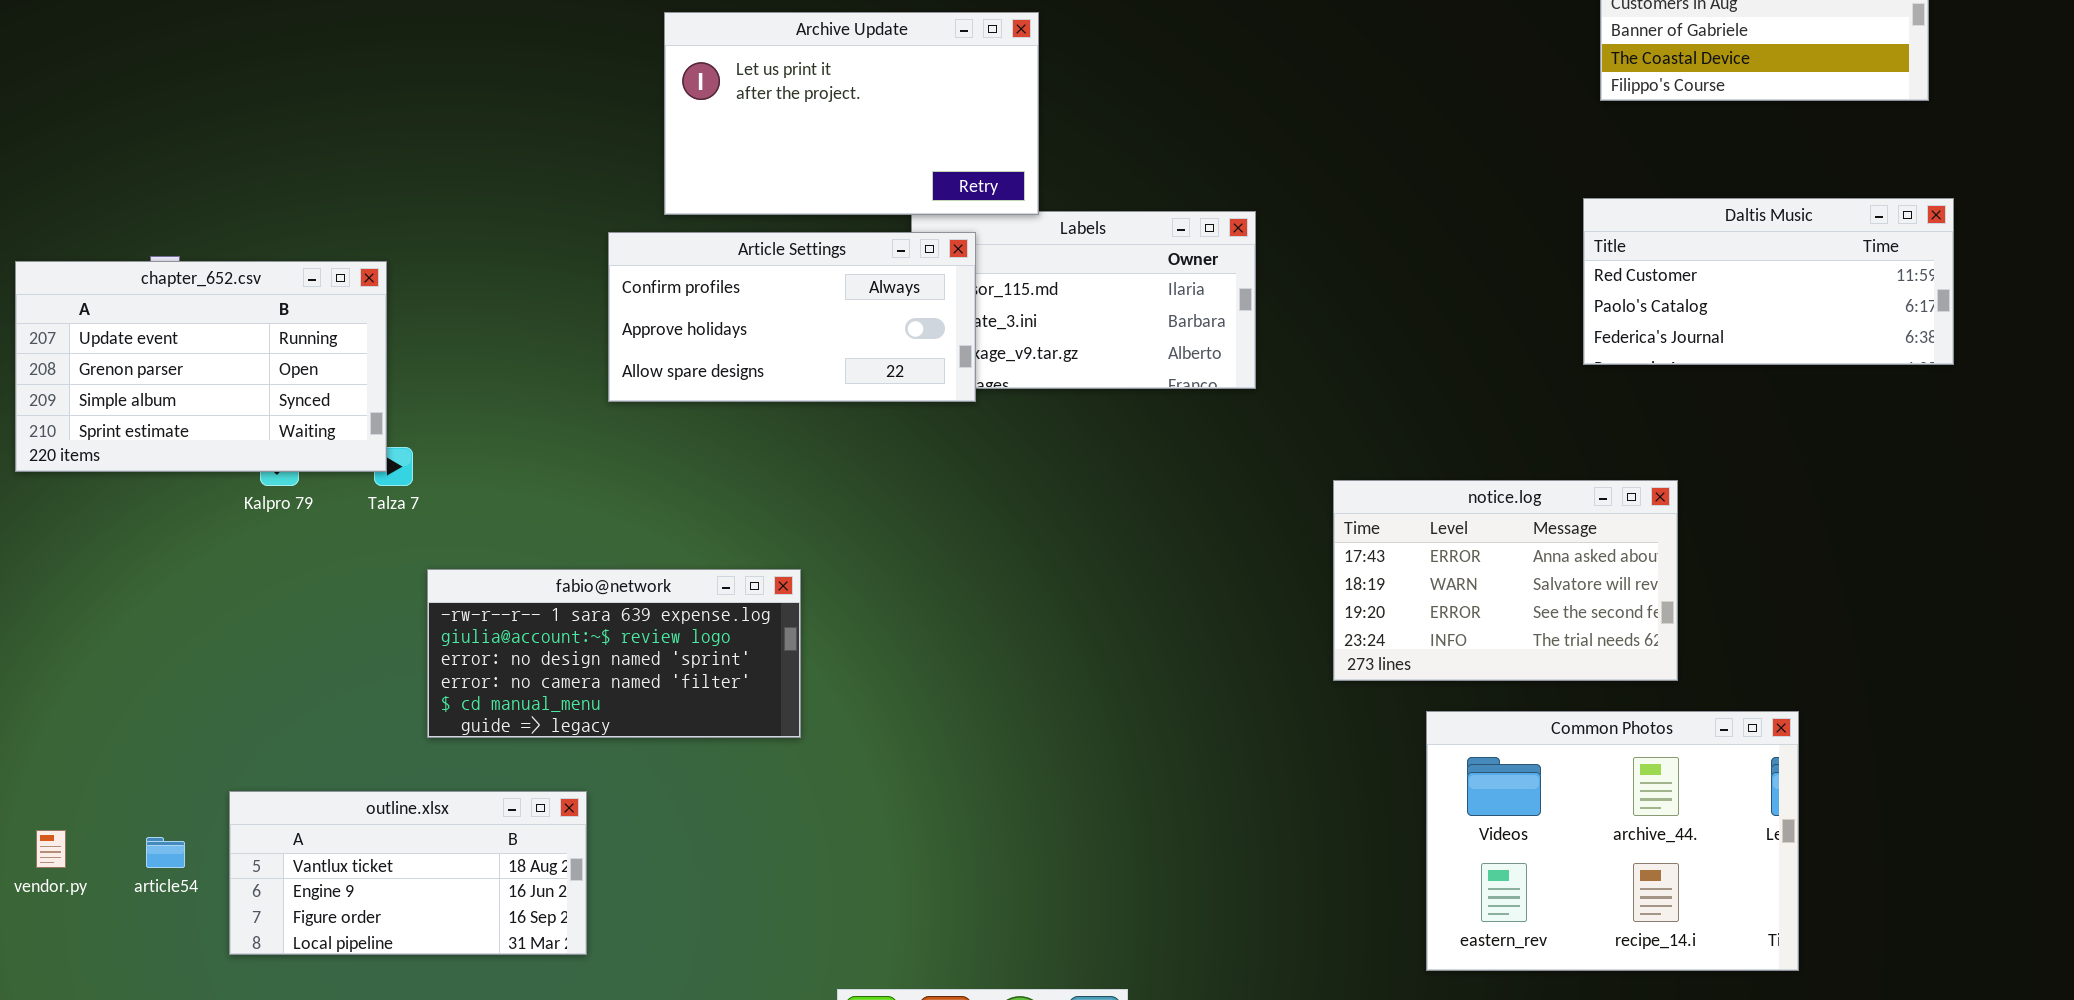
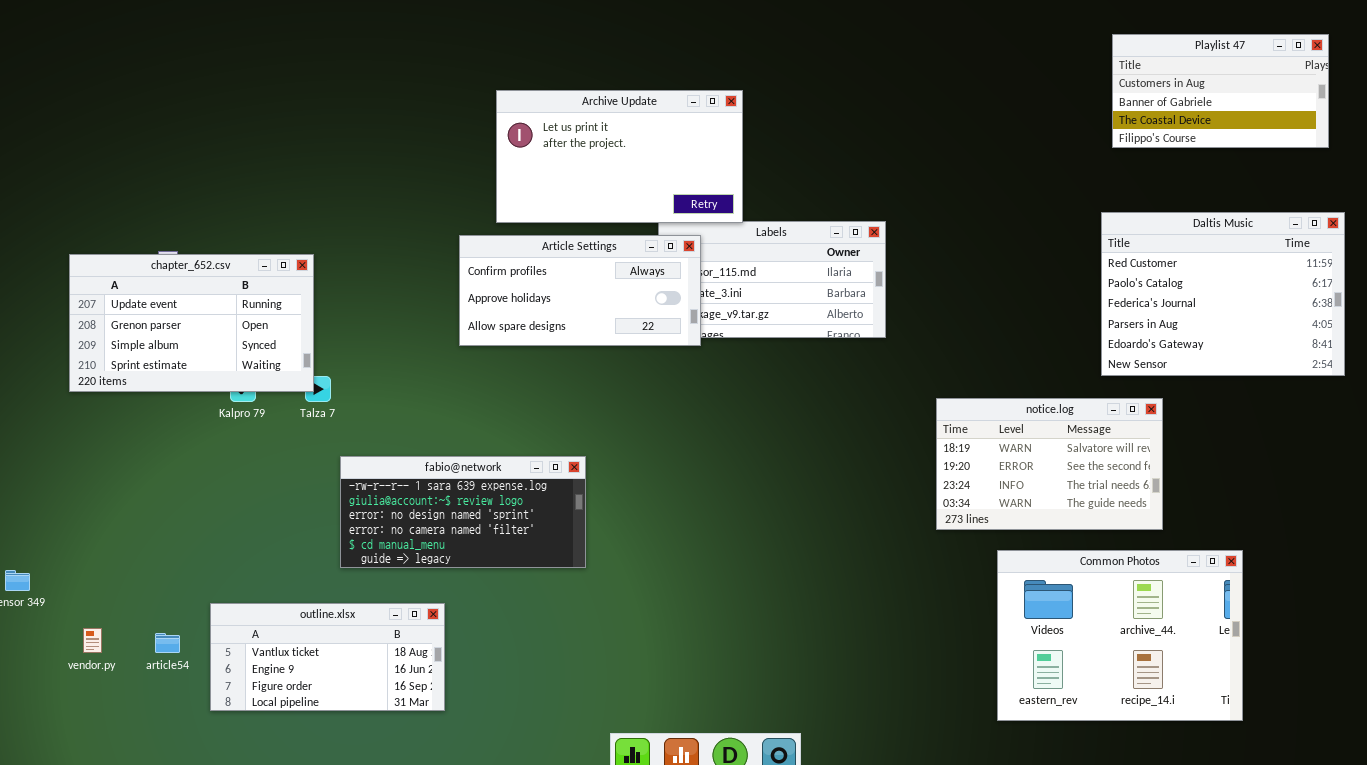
Daltis Music: [1583,198,1954,365] -> [1101,212,1345,376], resized
notice.log: [1333,480,1678,681] -> [936,398,1163,530], scrolled down 1 row

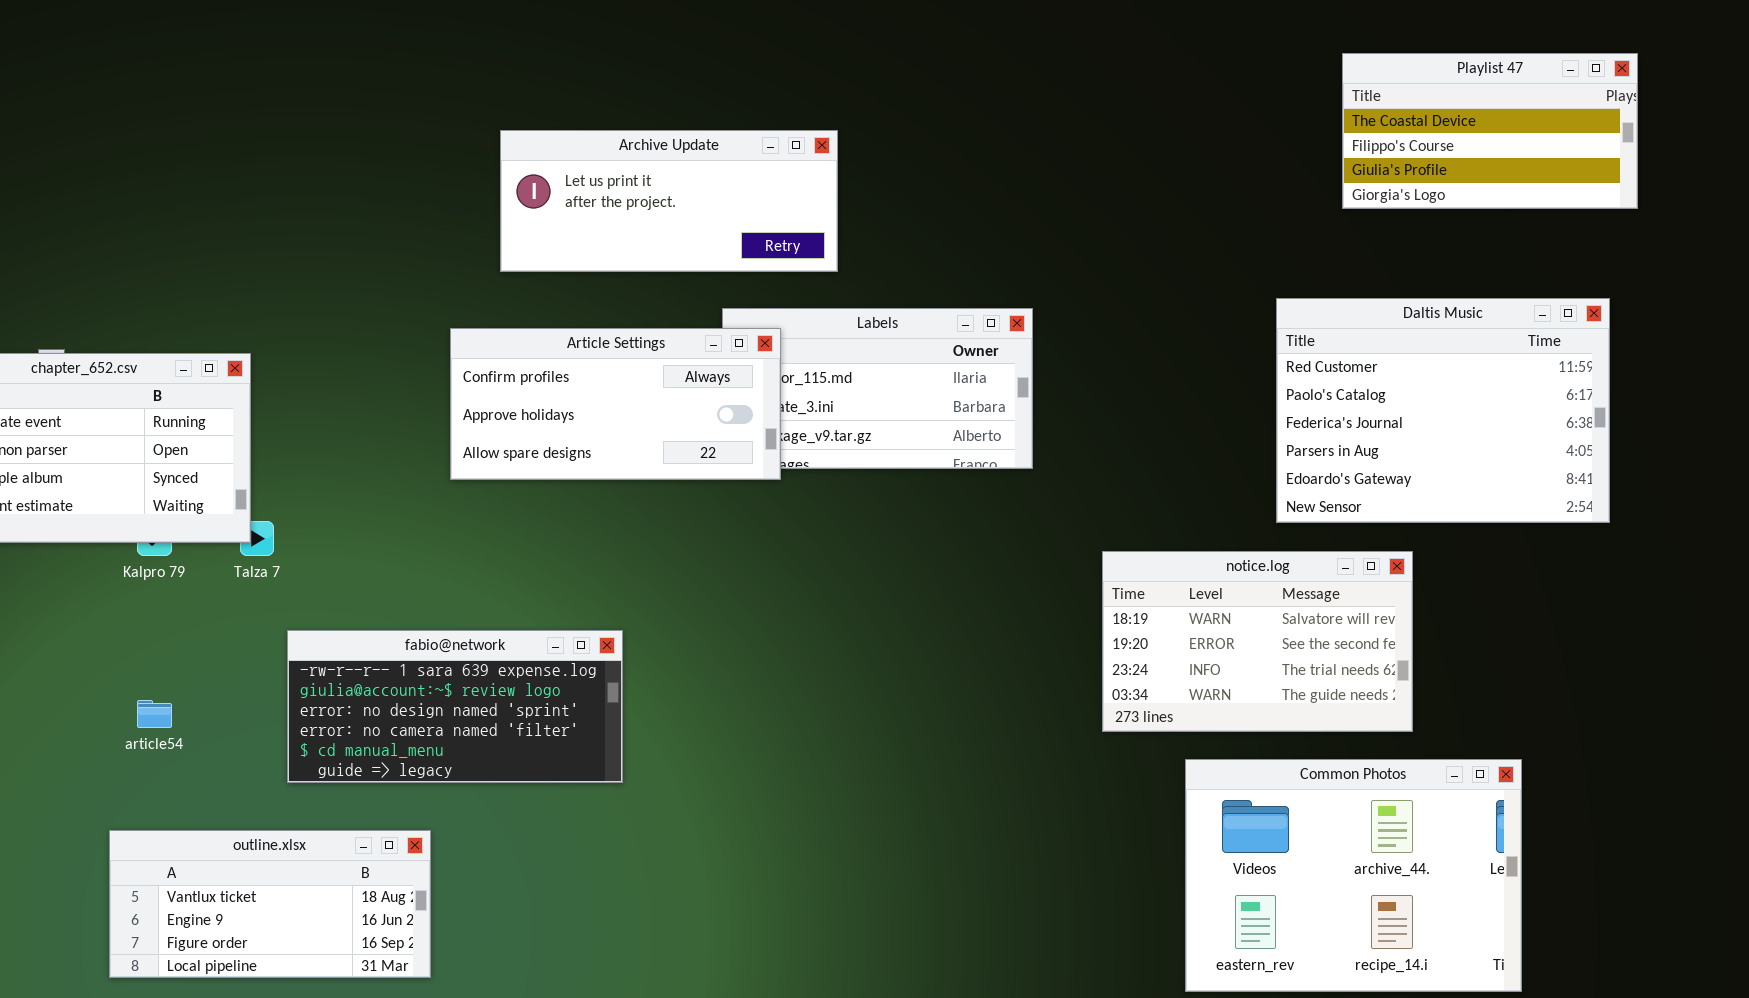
Playlist 47: [1112,34,1329,148] -> [1342,53,1638,209], scrolled down 2 rows
Archive Update: [496,90,743,223] -> [500,130,838,272], resized
Daltis Music: [1101,212,1345,376] -> [1276,298,1610,523], moved
article54: [155,633,180,653] -> [137,700,172,728], moved

